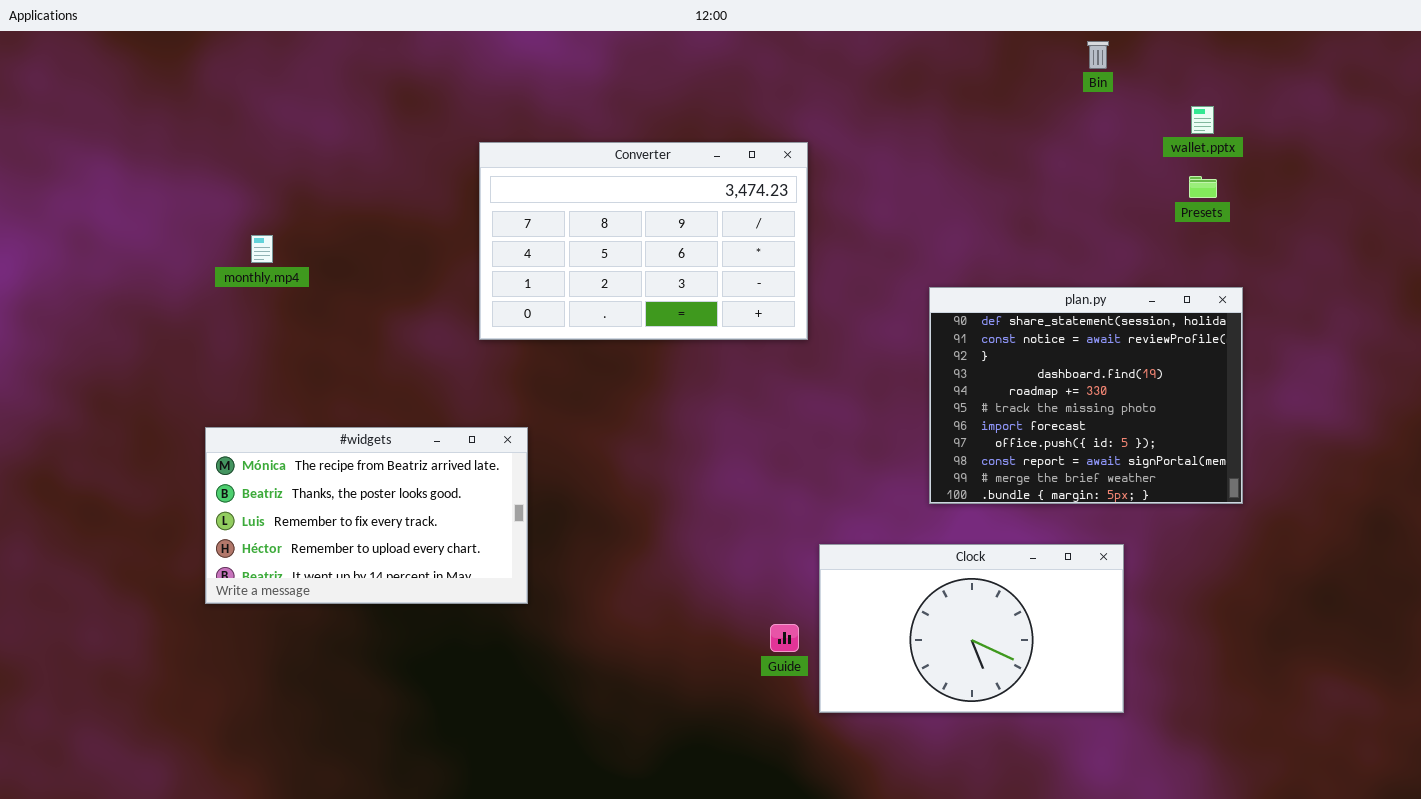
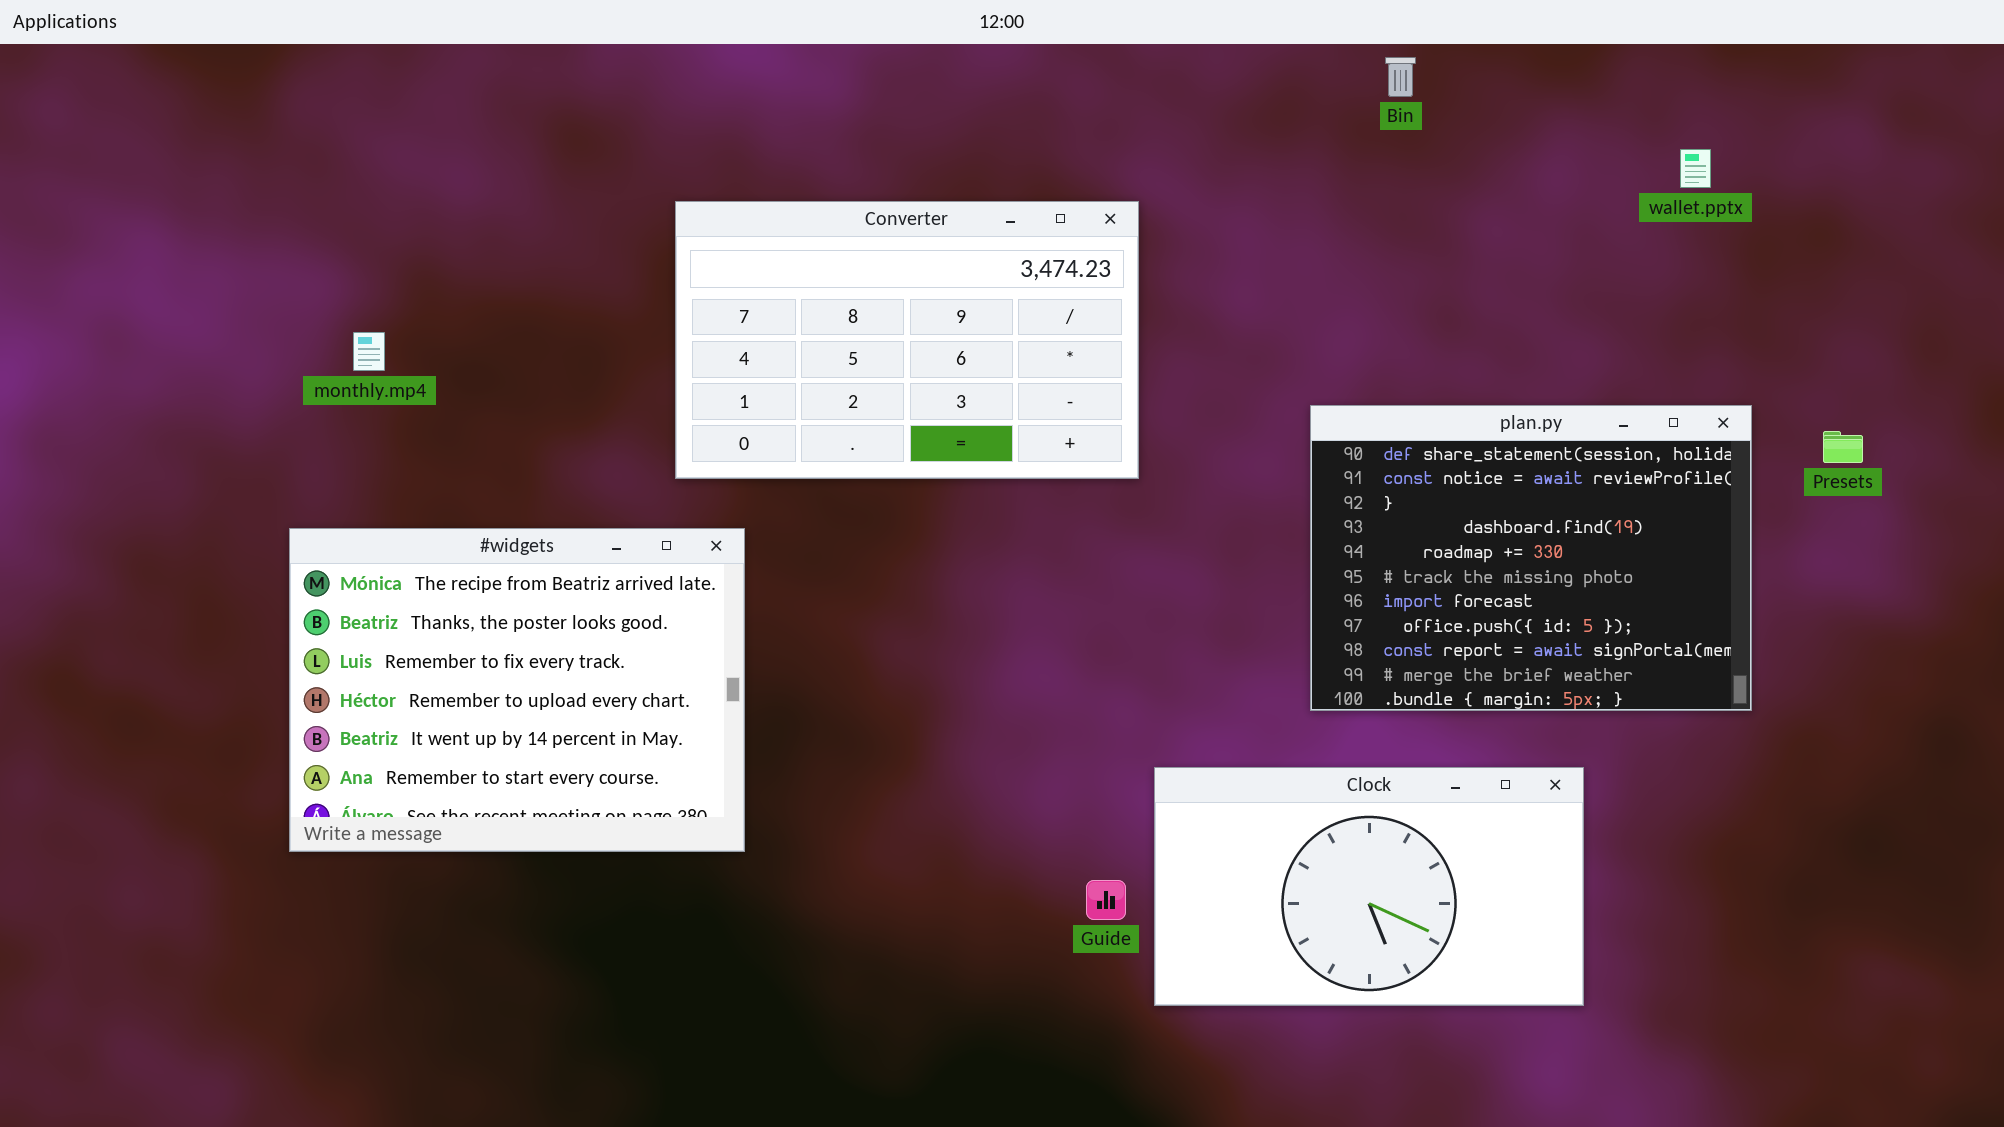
Bin: [1087,41,1109,69] -> [1385,57,1416,97], moved
Presets: [1189,176,1217,198] -> [1823,431,1863,463], moved
#widgets: [205,427,528,604] -> [289,528,745,852], resized

